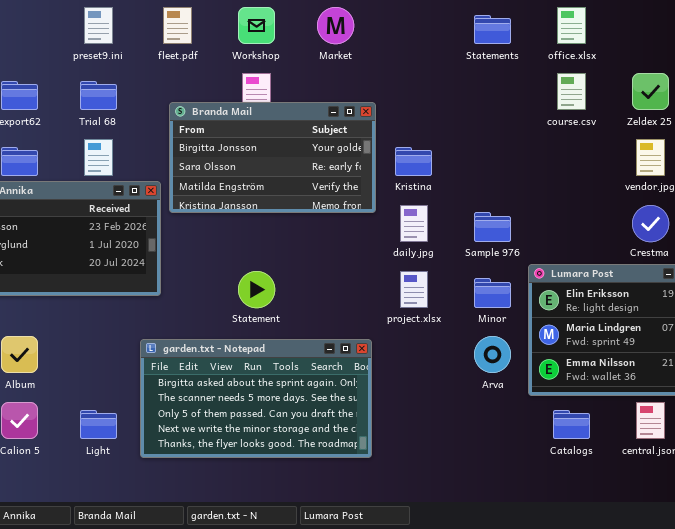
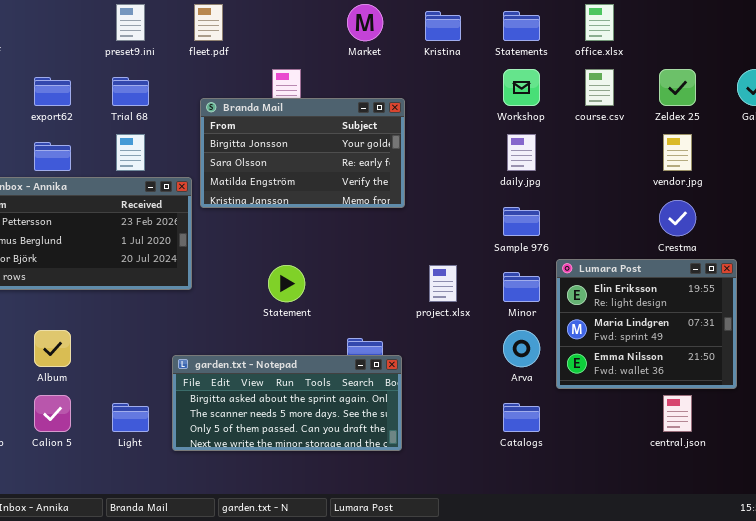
Workshop: [238,7,275,44] -> [503,69,540,106], moved
Kristina: [395,147,432,176] -> [425,11,461,41], moved
daily.jpg: [400,205,428,242] -> [507,134,536,171], moved
garden.txt - Notepad: [140,339,372,458] -> [172,355,402,451], resized
Catalogs: [553,410,590,439] -> [503,403,540,432], moved

